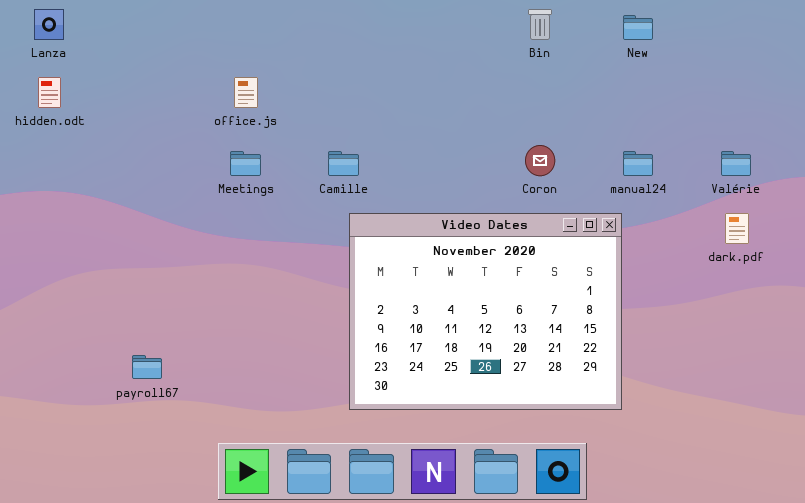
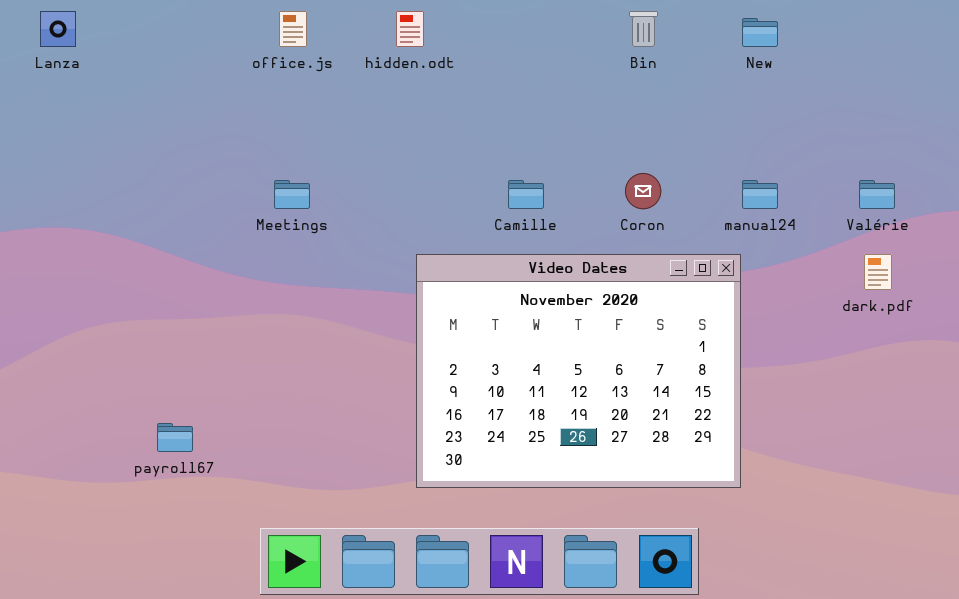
hidden.odt: [38,77,61,108] -> [396,11,424,47], moved
office.js: [234,77,258,108] -> [279,11,307,47], moved
Camille: [328,151,359,176] -> [508,180,544,209], moved

